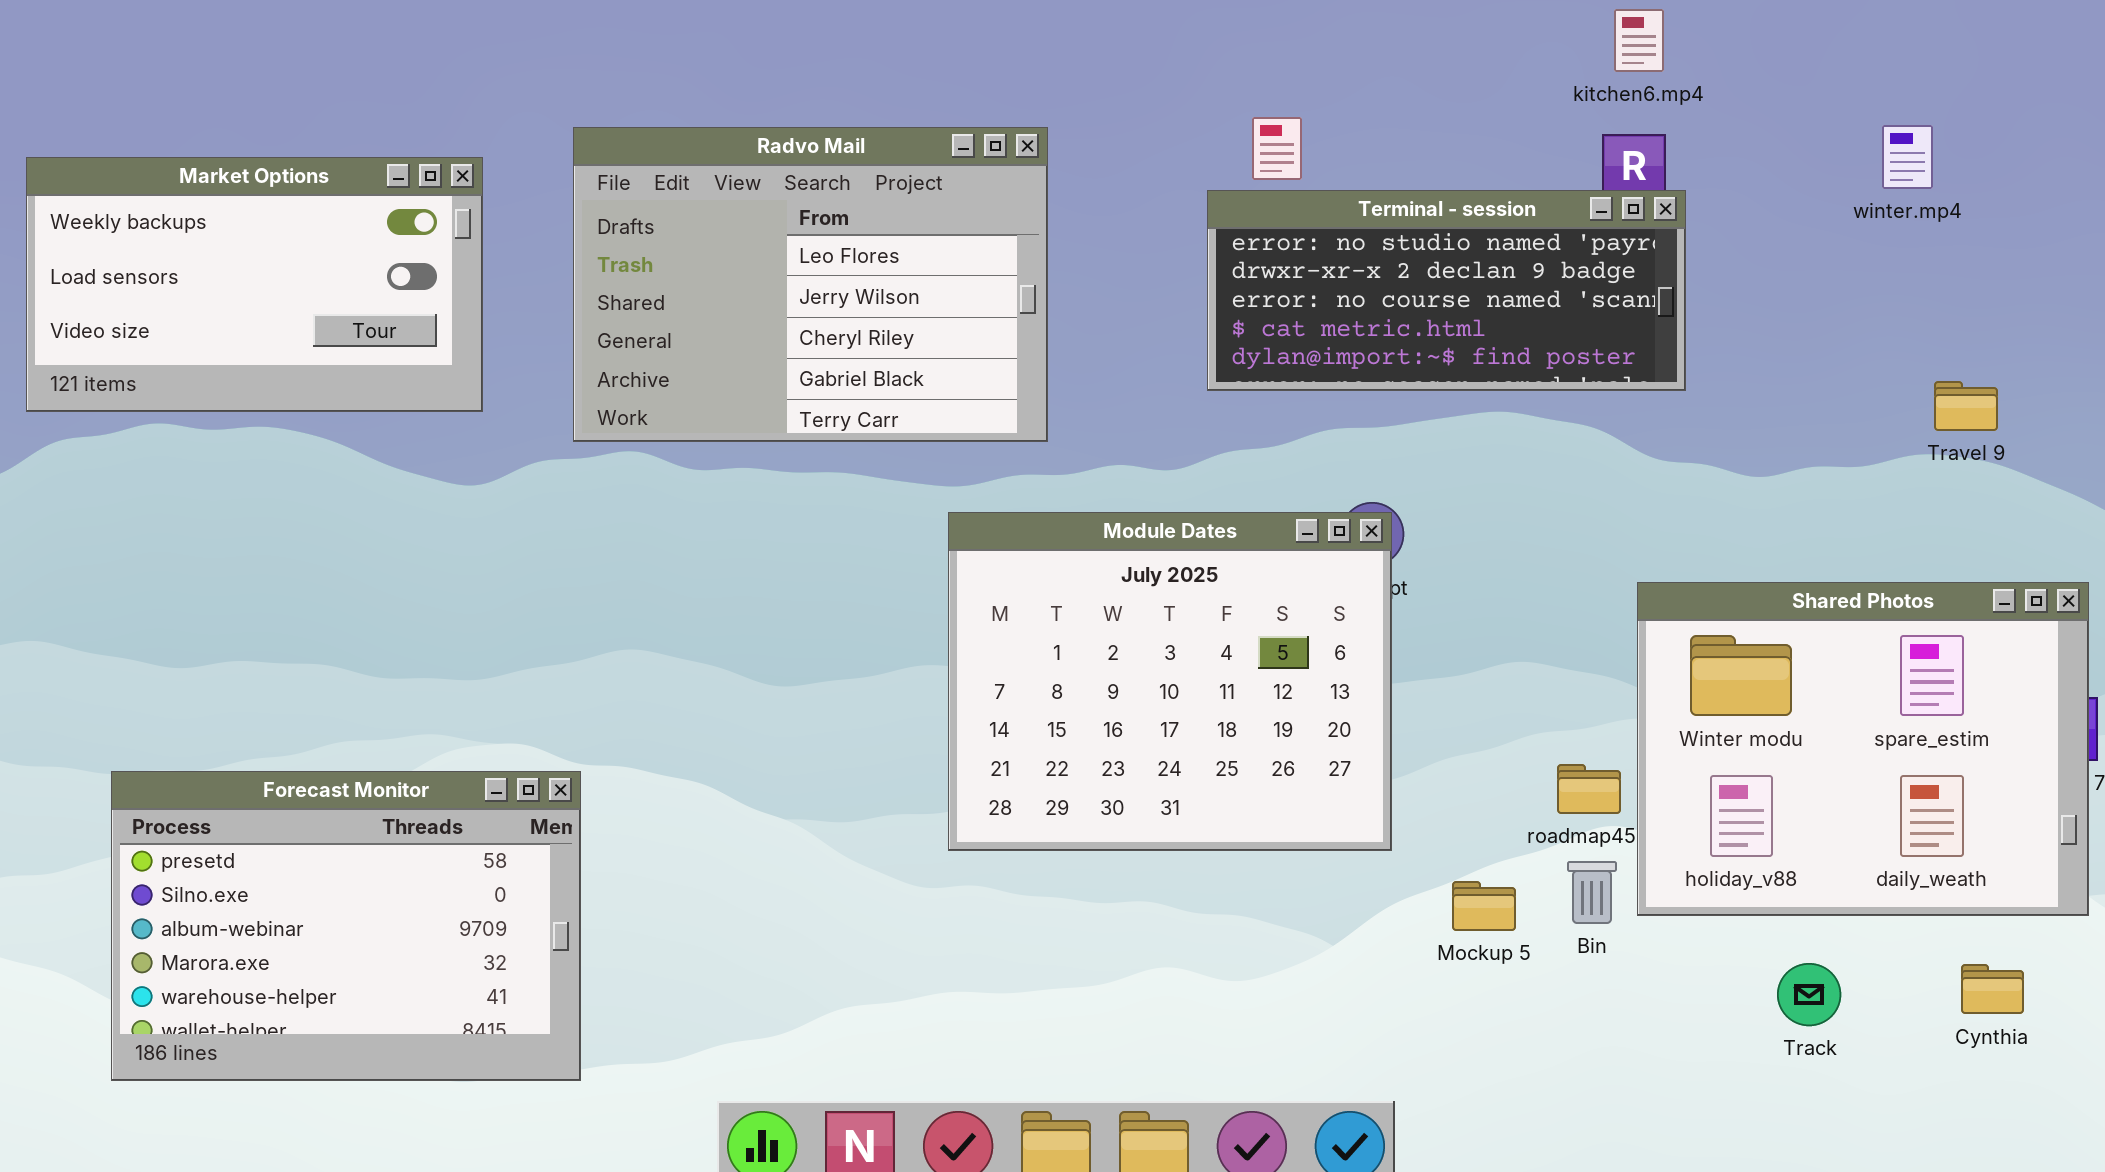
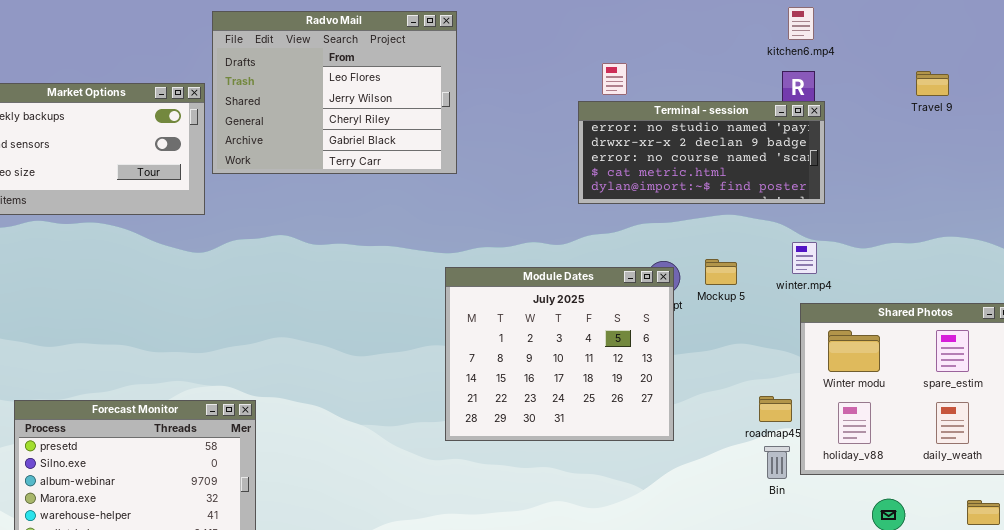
winter.mp4: [1882,125,1933,189] -> [792,242,817,274], moved
Radvo Mail: [573,127,1048,442] -> [212,11,457,174], moved
Travel 9: [1934,381,1998,431] -> [916,71,949,96], moved
Mockup 5: [1452,881,1516,931] -> [705,259,737,285], moved

